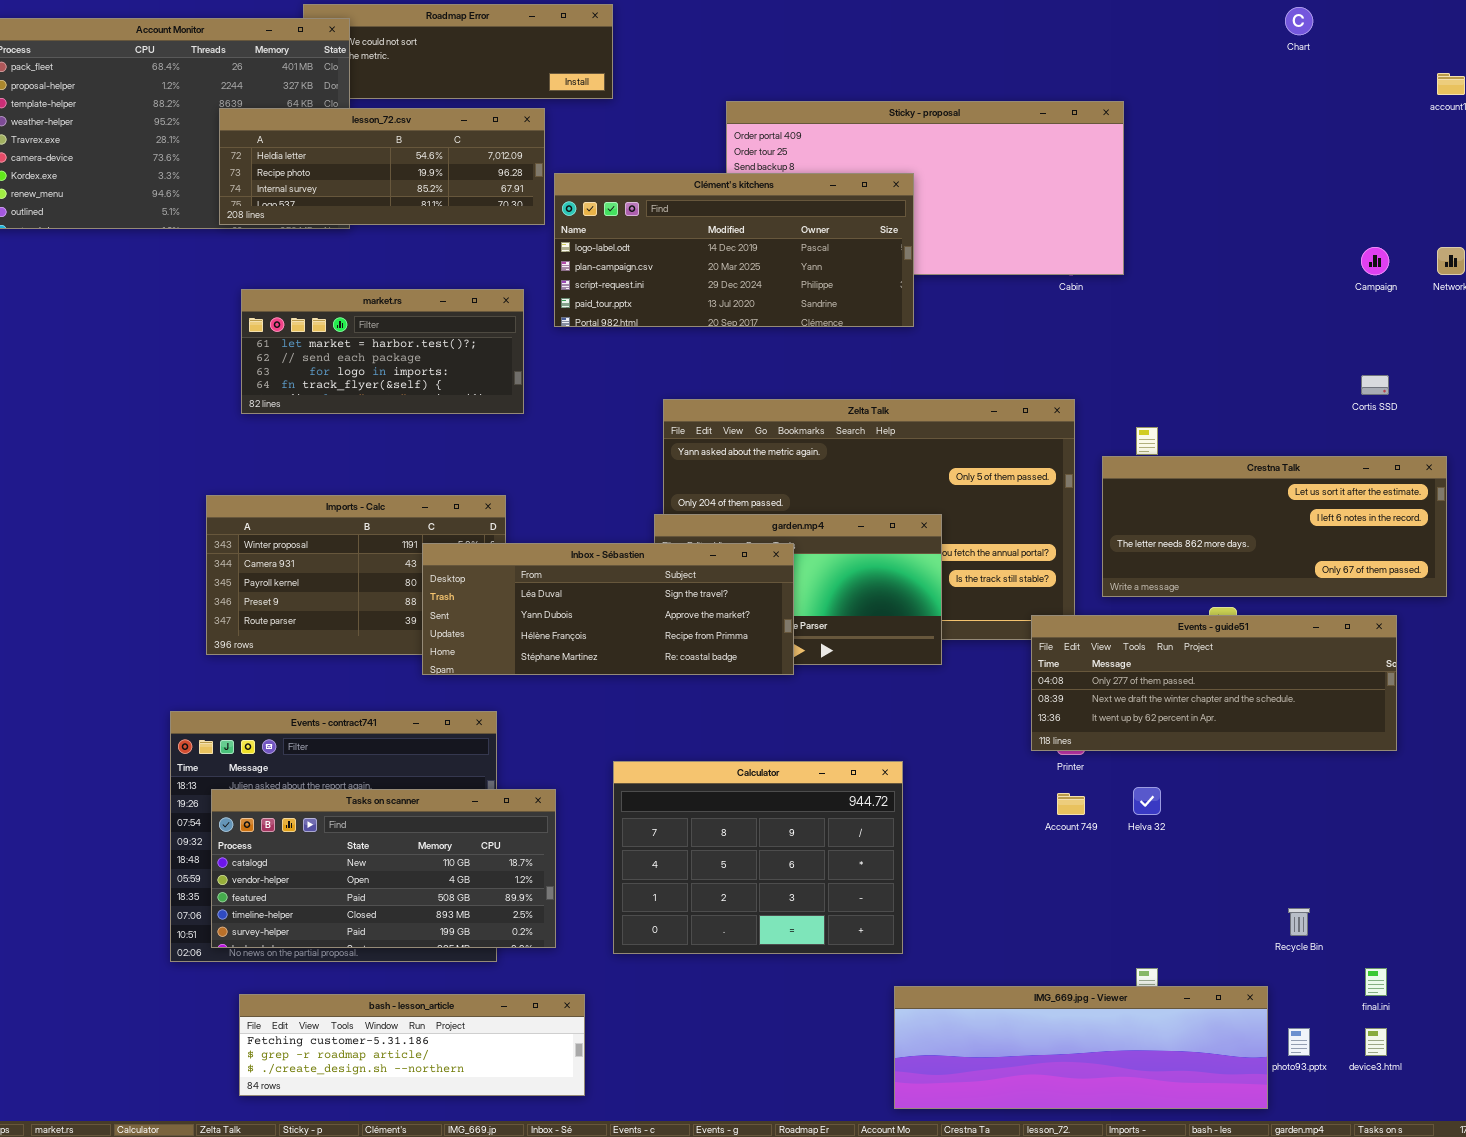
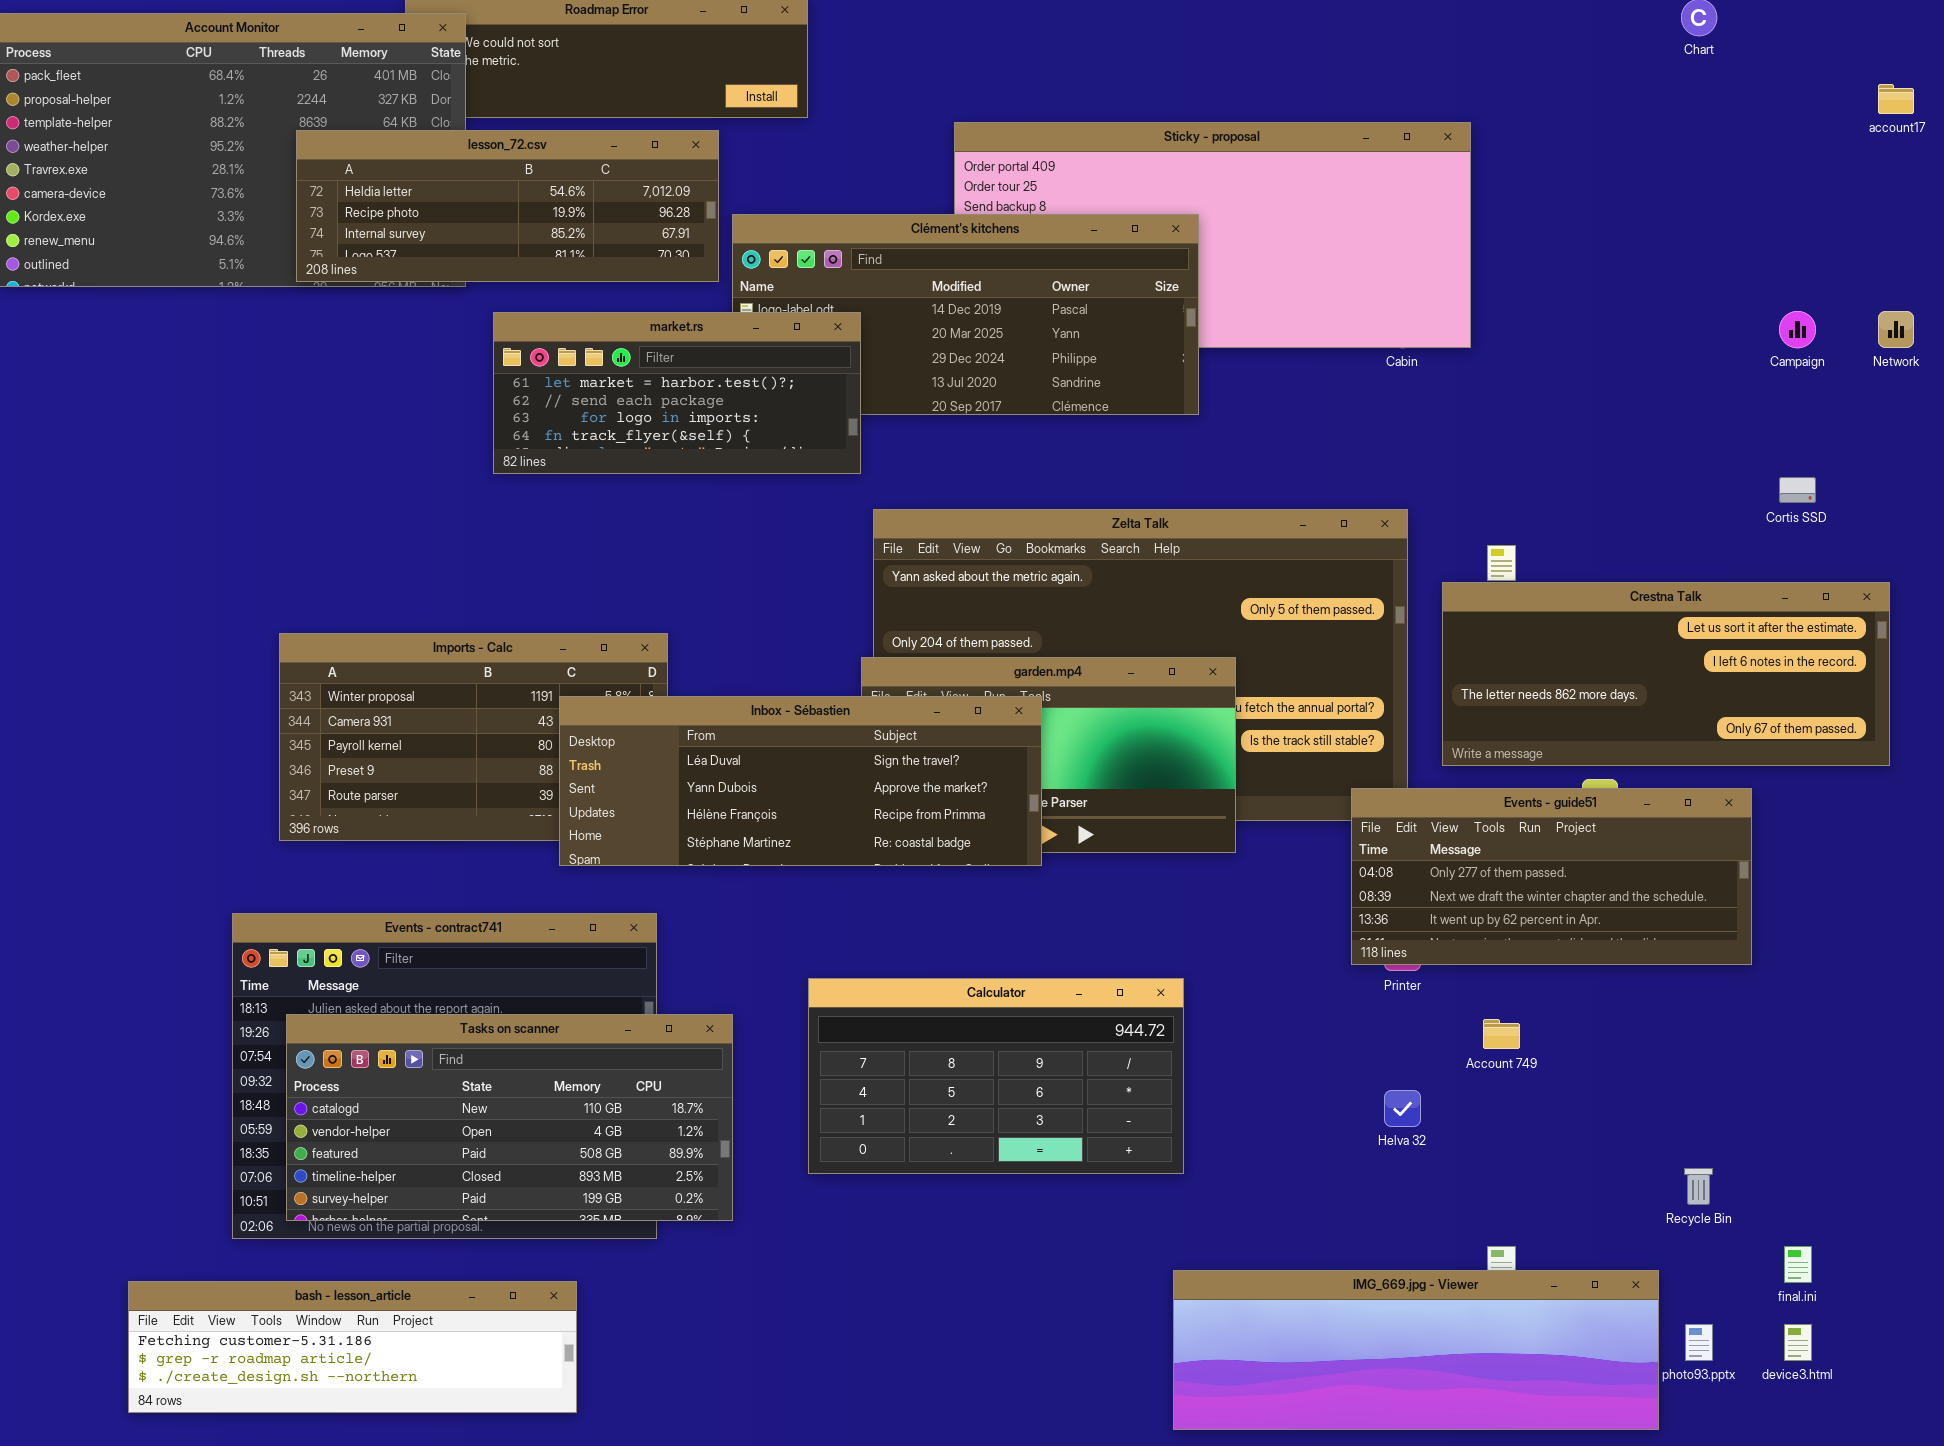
market.rs: [241,289,524,414] -> [493,312,861,474], moved
Events - guide51: [1031,615,1397,751] -> [1351,788,1752,965], resized
Calculator: [613,761,903,954] -> [808,978,1184,1174], resized
Helva 32: [1133,787,1161,815] -> [1384,1090,1421,1127], moved
Account 749: [1057,793,1085,815] -> [1483,1019,1520,1049], moved
bash - lesson_article: [239,994,585,1096] -> [128,1281,577,1413], moved

